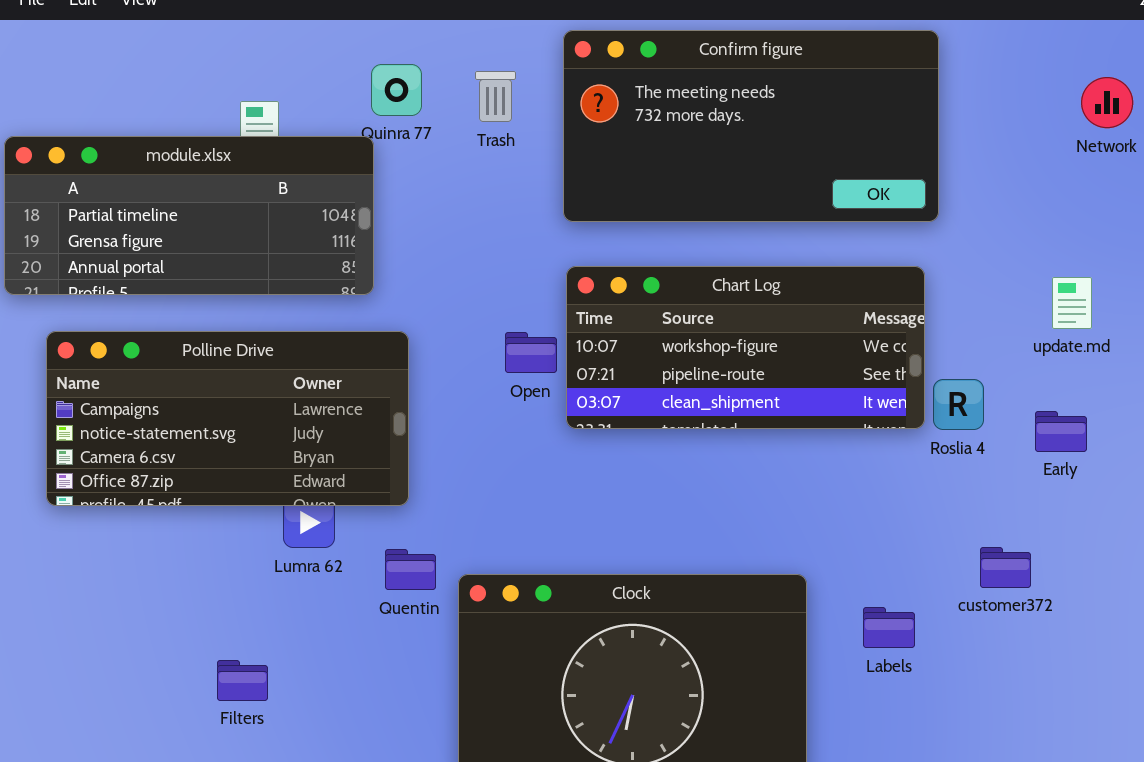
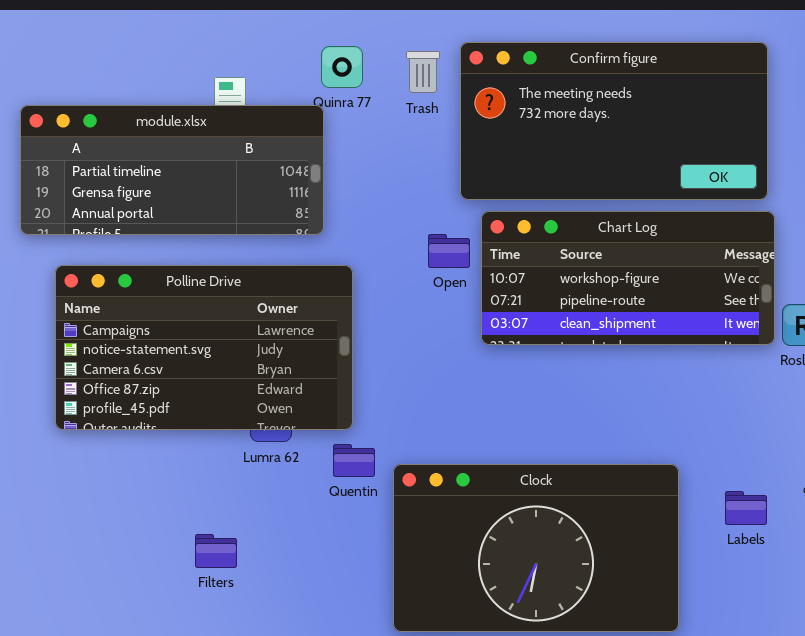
Confirm figure: [563,30,939,222] -> [460,42,768,200], moved
Polline Drive: [46,331,409,506] -> [55,265,353,430], resized
Open: [505,332,557,373] -> [428,234,470,268], moved

